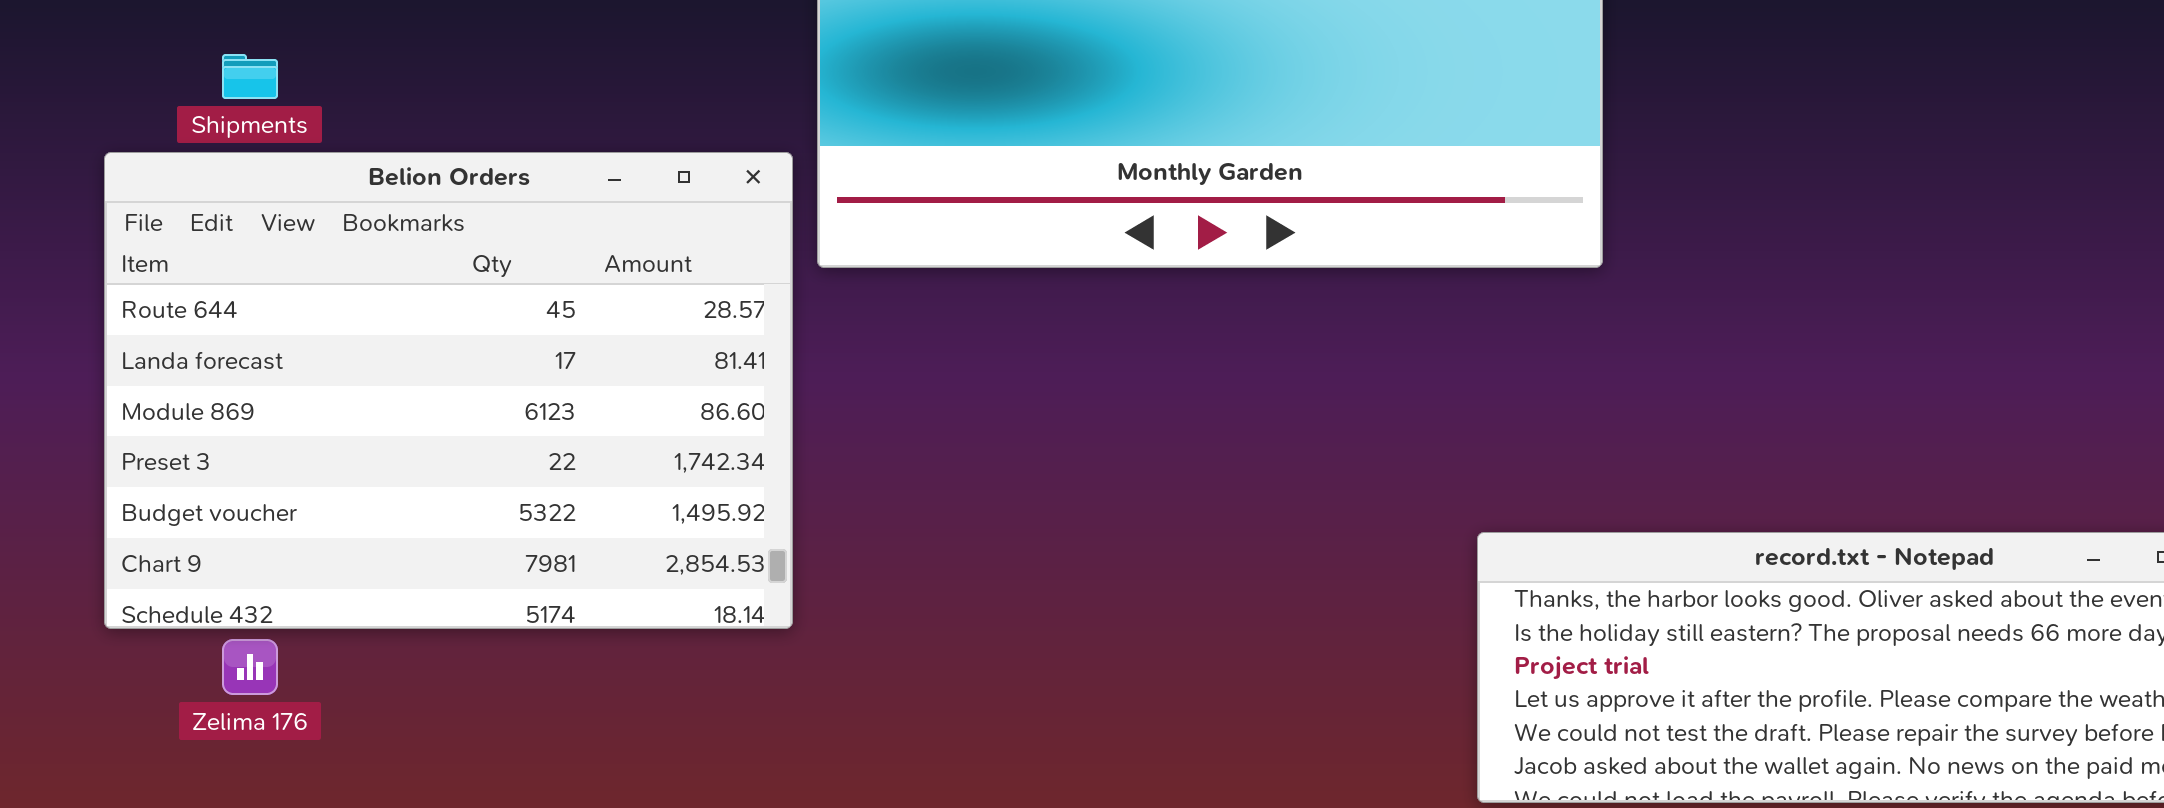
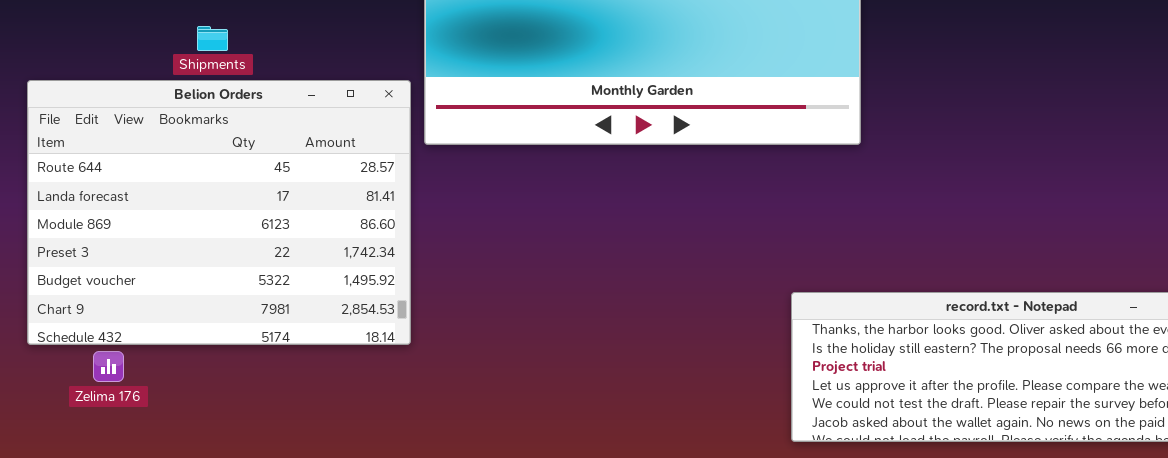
Shipments: [222,54,278,99] -> [197,26,228,51], moved

